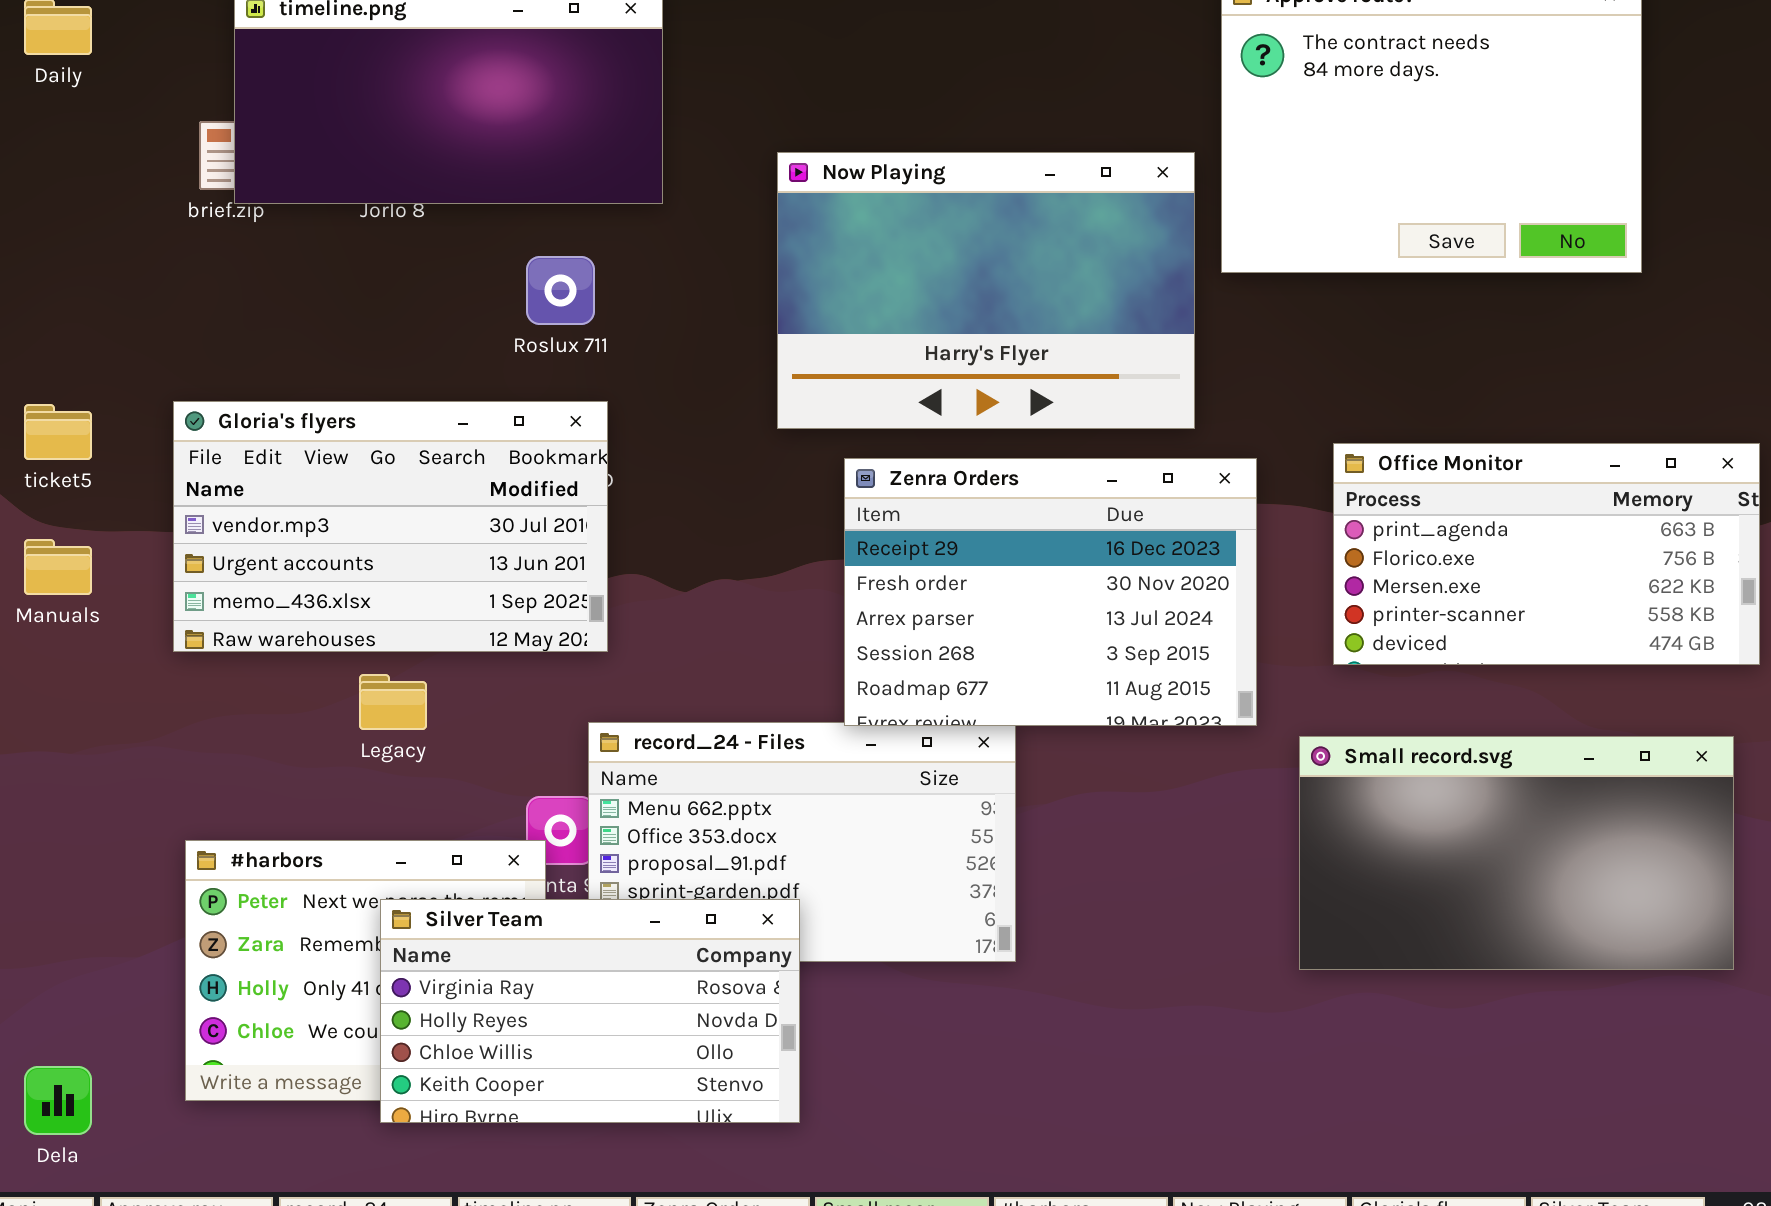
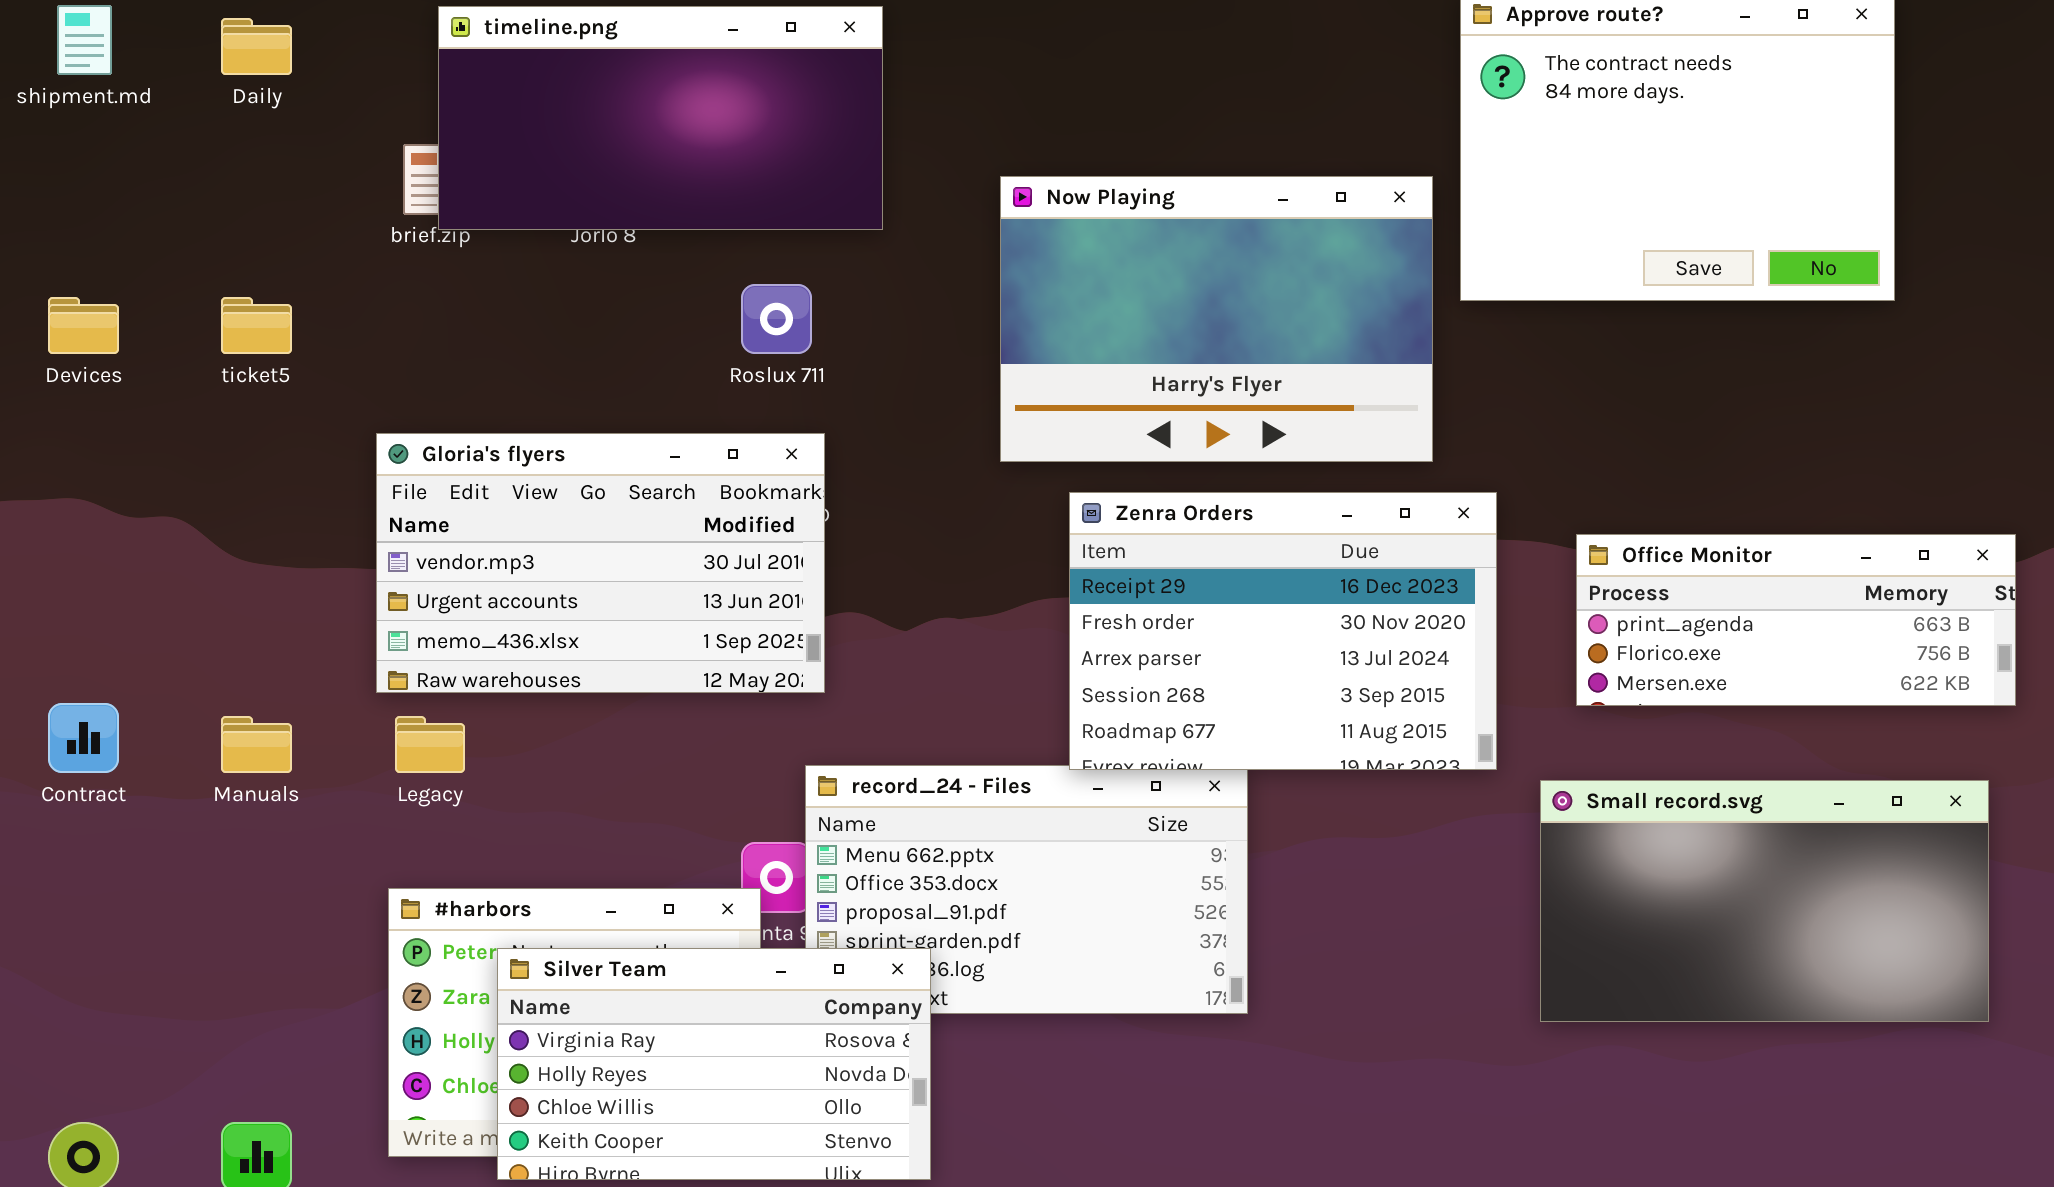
ticket5: [24,404,92,460] -> [221,297,292,354], moved
Office Monitor: [1333,443,1760,665] -> [1576,534,2016,706], resized
Manuals: [24,539,92,595] -> [221,716,292,773], moved
Legacy: [359,674,427,730] -> [395,716,465,773], moved
Silver Team: [380,899,800,1123] -> [497,948,931,1180], moved

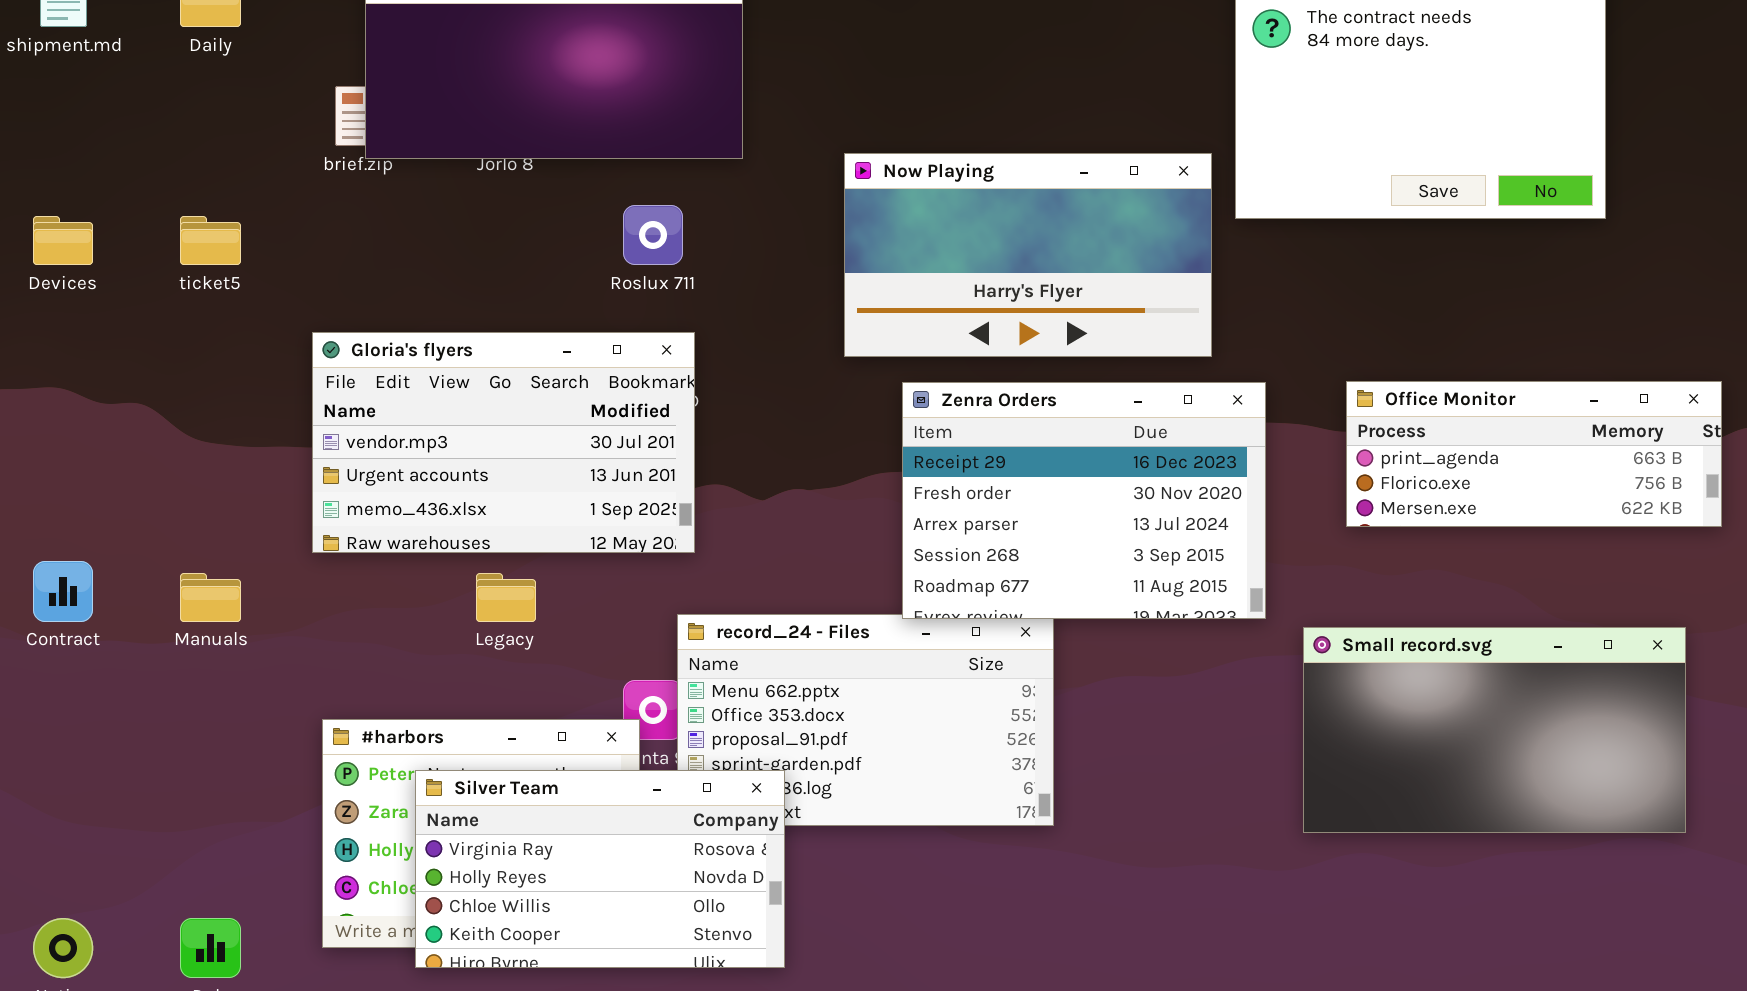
Now Playing: [1000,176,1433,462] -> [844,153,1212,357], resized
Office Monitor: [1576,534,2016,706] -> [1346,381,1722,527], moved
Legacy: [395,716,465,773] -> [476,573,536,622], moved

